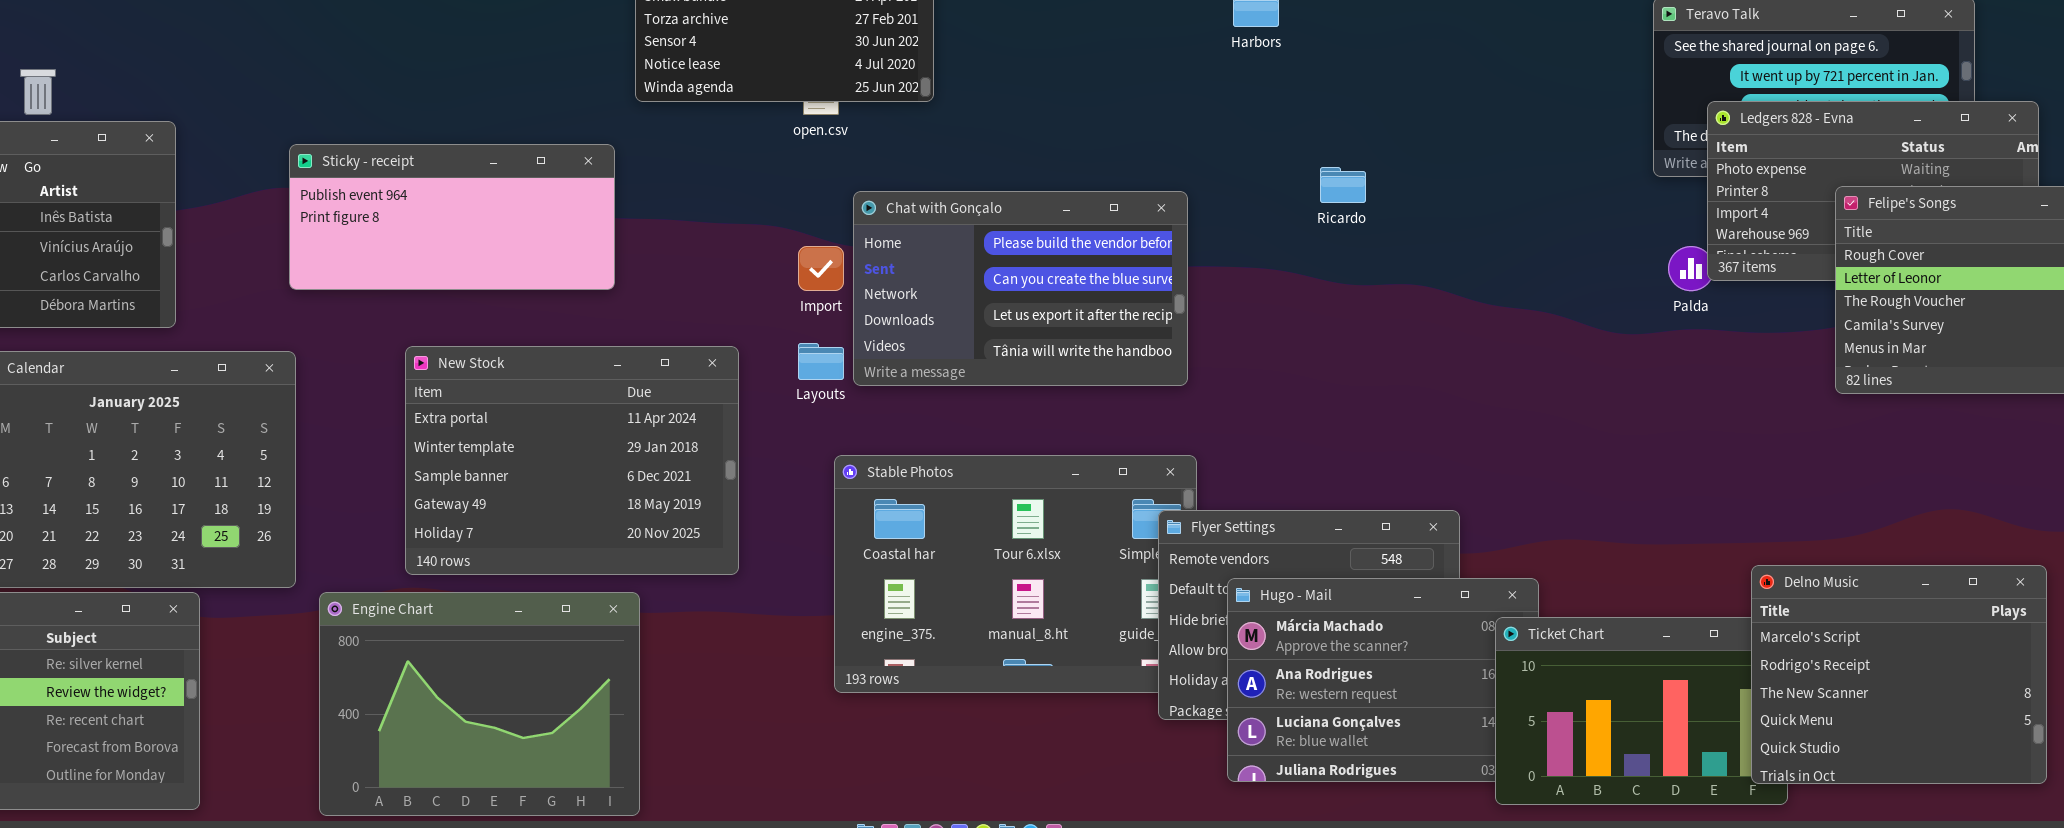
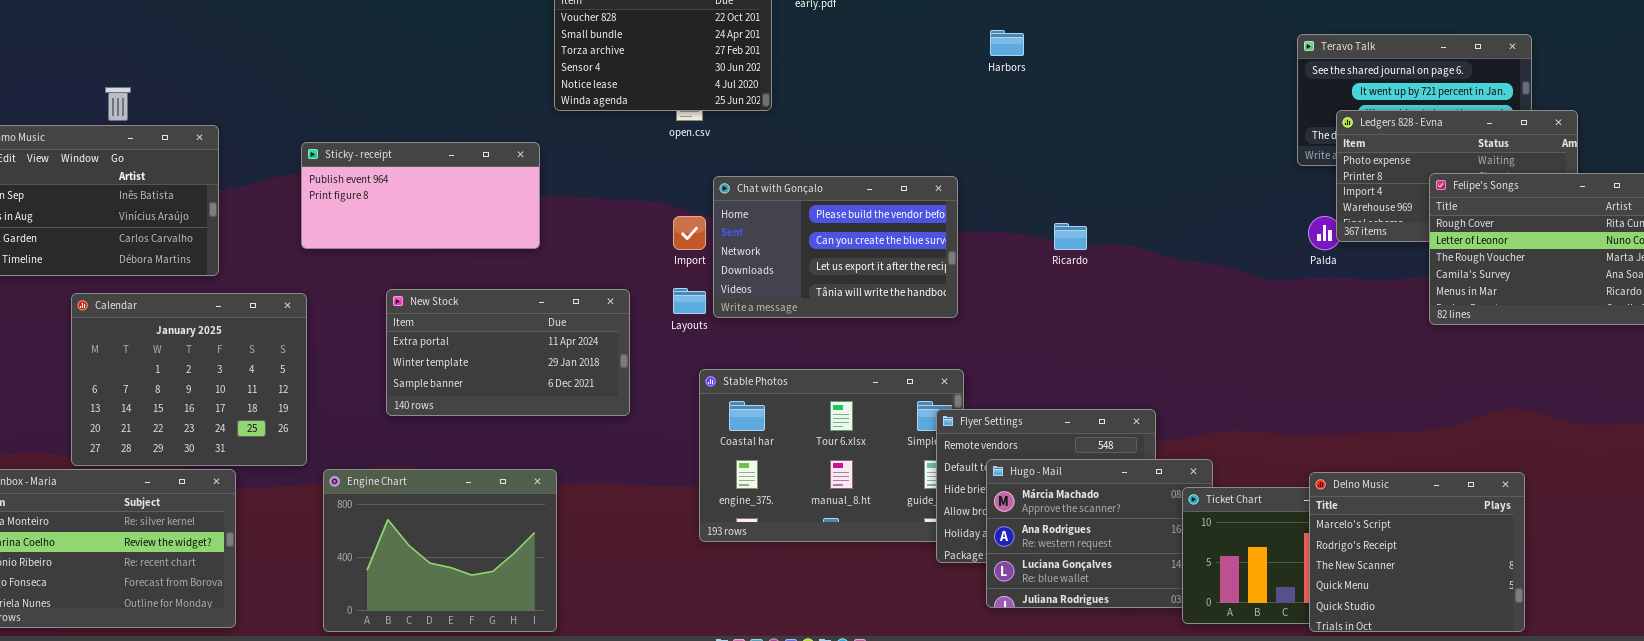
Ricardo: [1320,167,1366,203] -> [1054,223,1087,250], moved
New Stock: [405,346,739,575] -> [386,289,630,416], resized
Delno Music: [1751,565,2047,784] -> [1309,472,1525,632], moved

